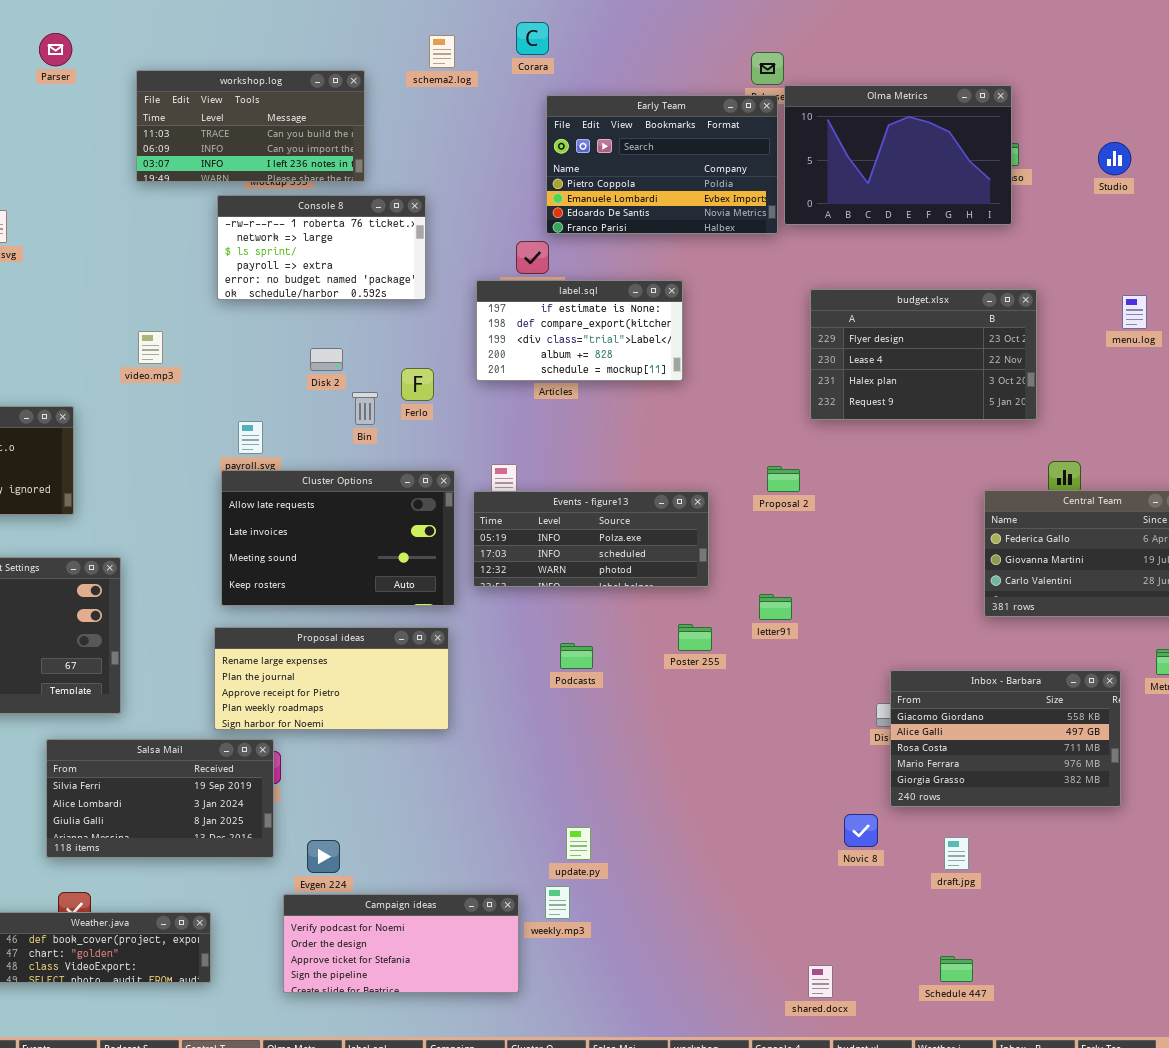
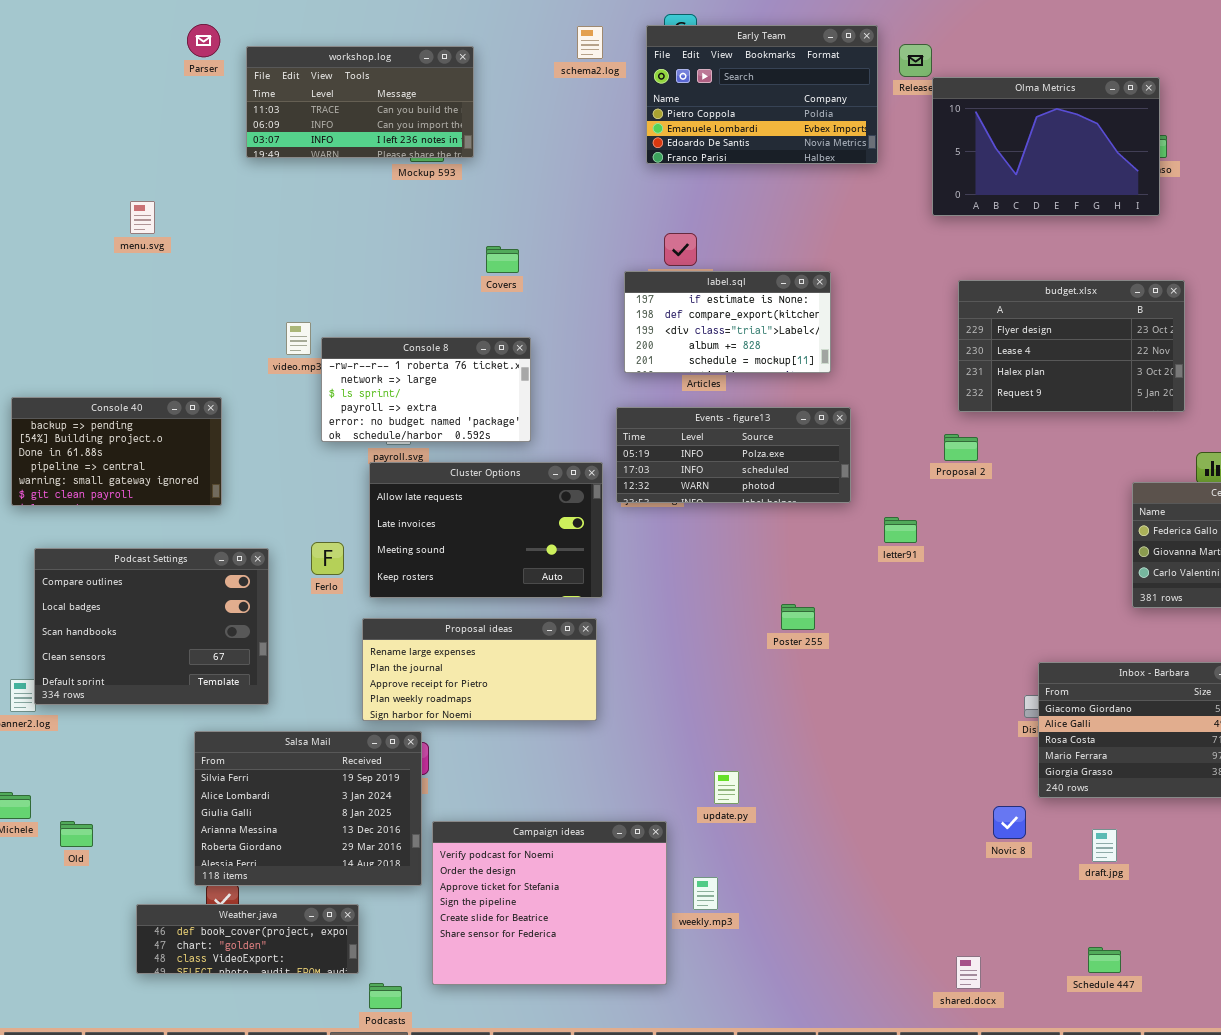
workshop.log: [136,70,365,182] -> [246,46,474,158], moved
Early Team: [546,95,778,234] -> [646,25,878,164], moved
Console 8: [217,195,426,300] -> [321,337,531,442], moved
Ferlo: [401,368,434,401] -> [311,542,344,575], moved
Proposal 2: [767,466,800,492] -> [944,434,978,461], moved
Events - figure13: [473,491,709,587] -> [616,407,851,503], moved
letter91: [759,594,792,620] -> [884,517,917,543], moved
Poster 255: [678,624,712,651] -> [781,604,815,630], moved
Podcasts: [560,643,593,669] -> [369,983,402,1009], moved
Salsa Mail: [46,739,274,858] -> [194,731,422,886], resized
update.py: [566,827,591,860] -> [714,771,739,804], moved
Campaign ideas: [283,894,519,993] -> [432,821,667,985], resized

